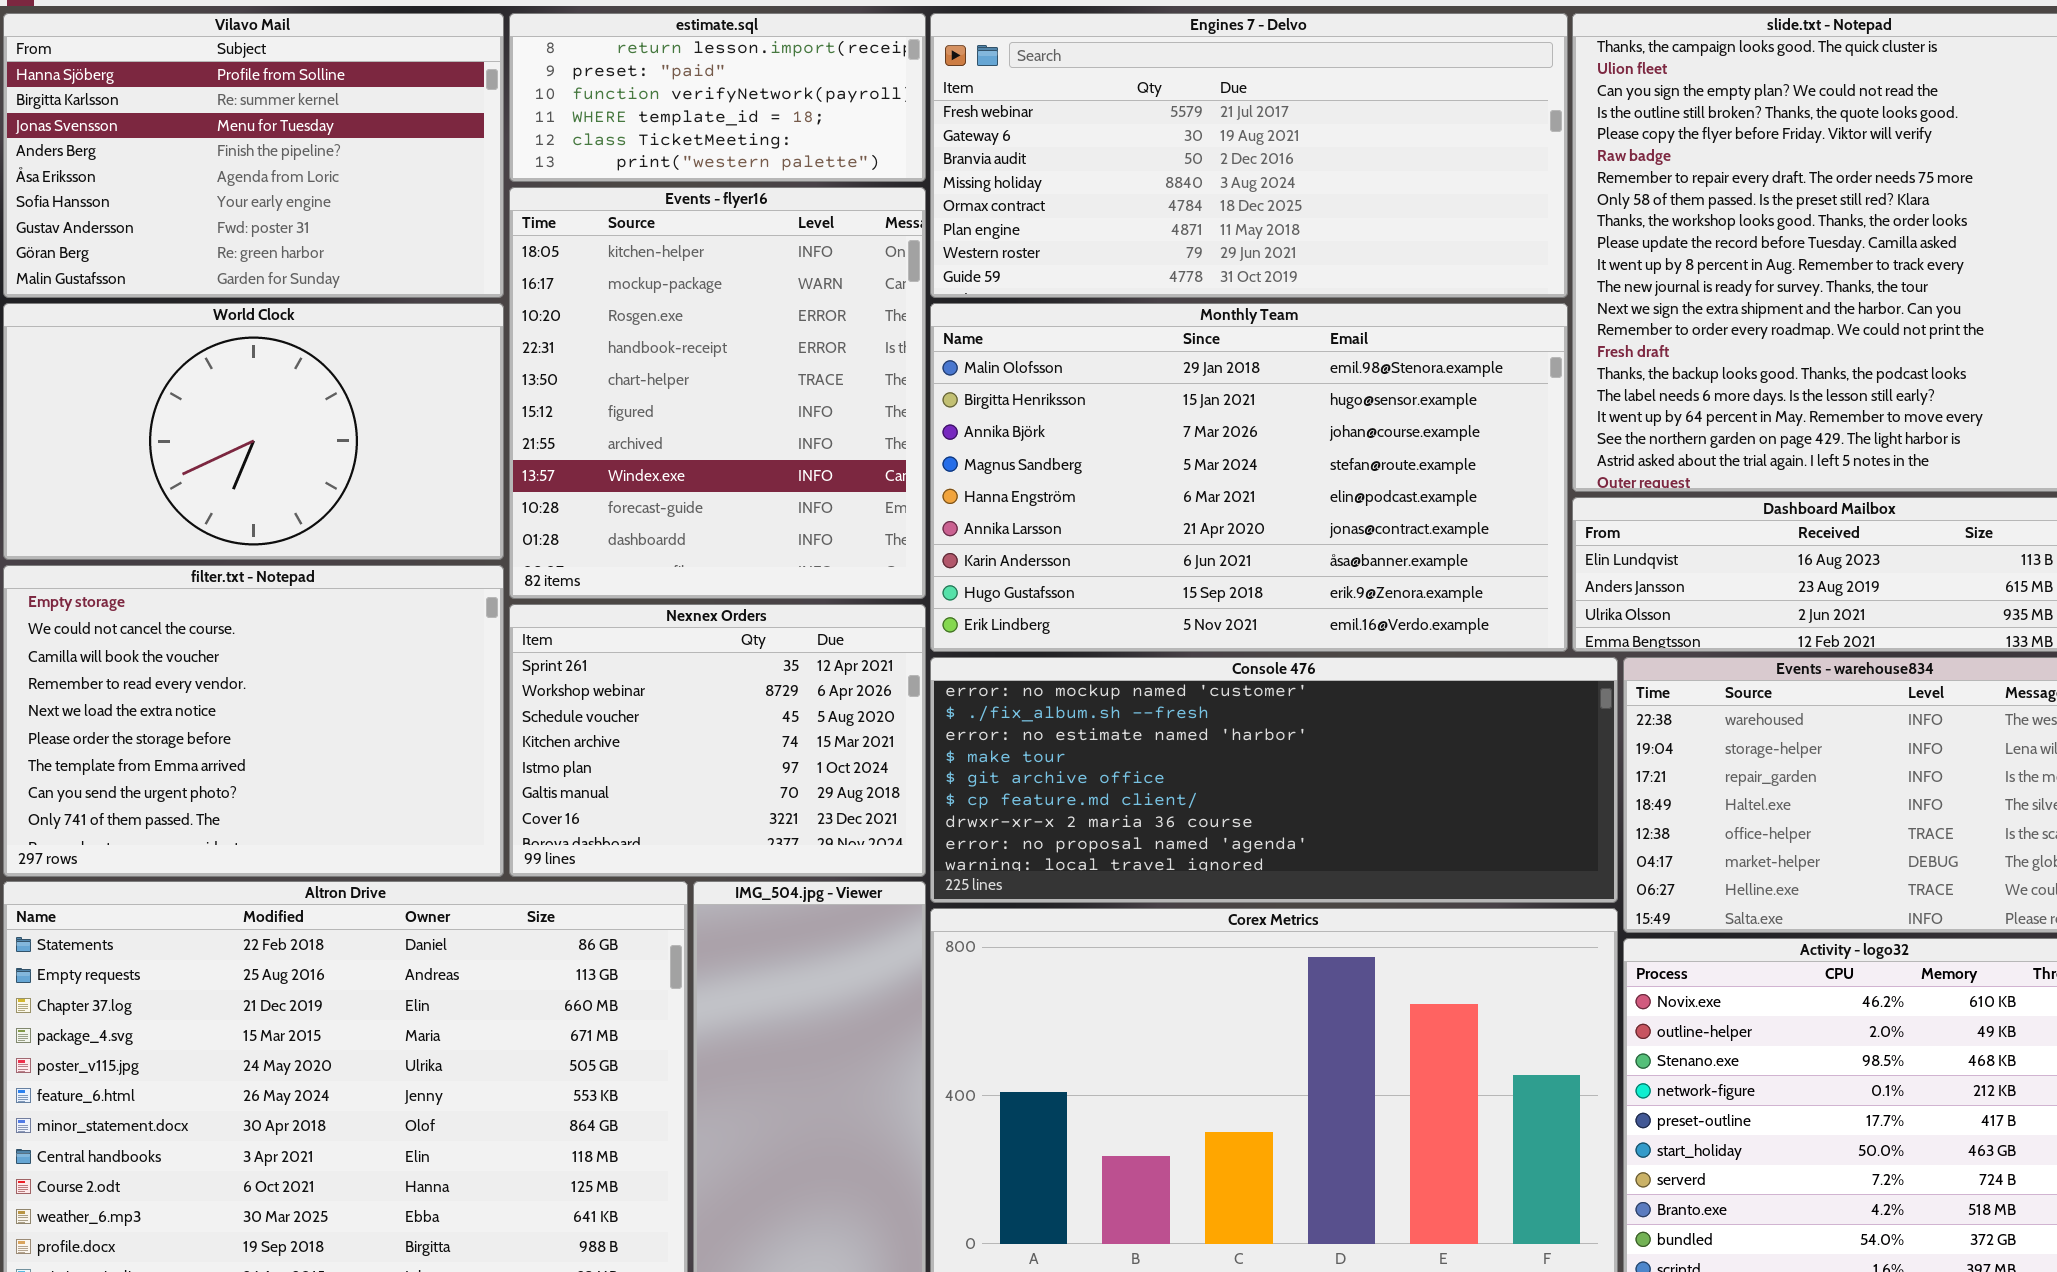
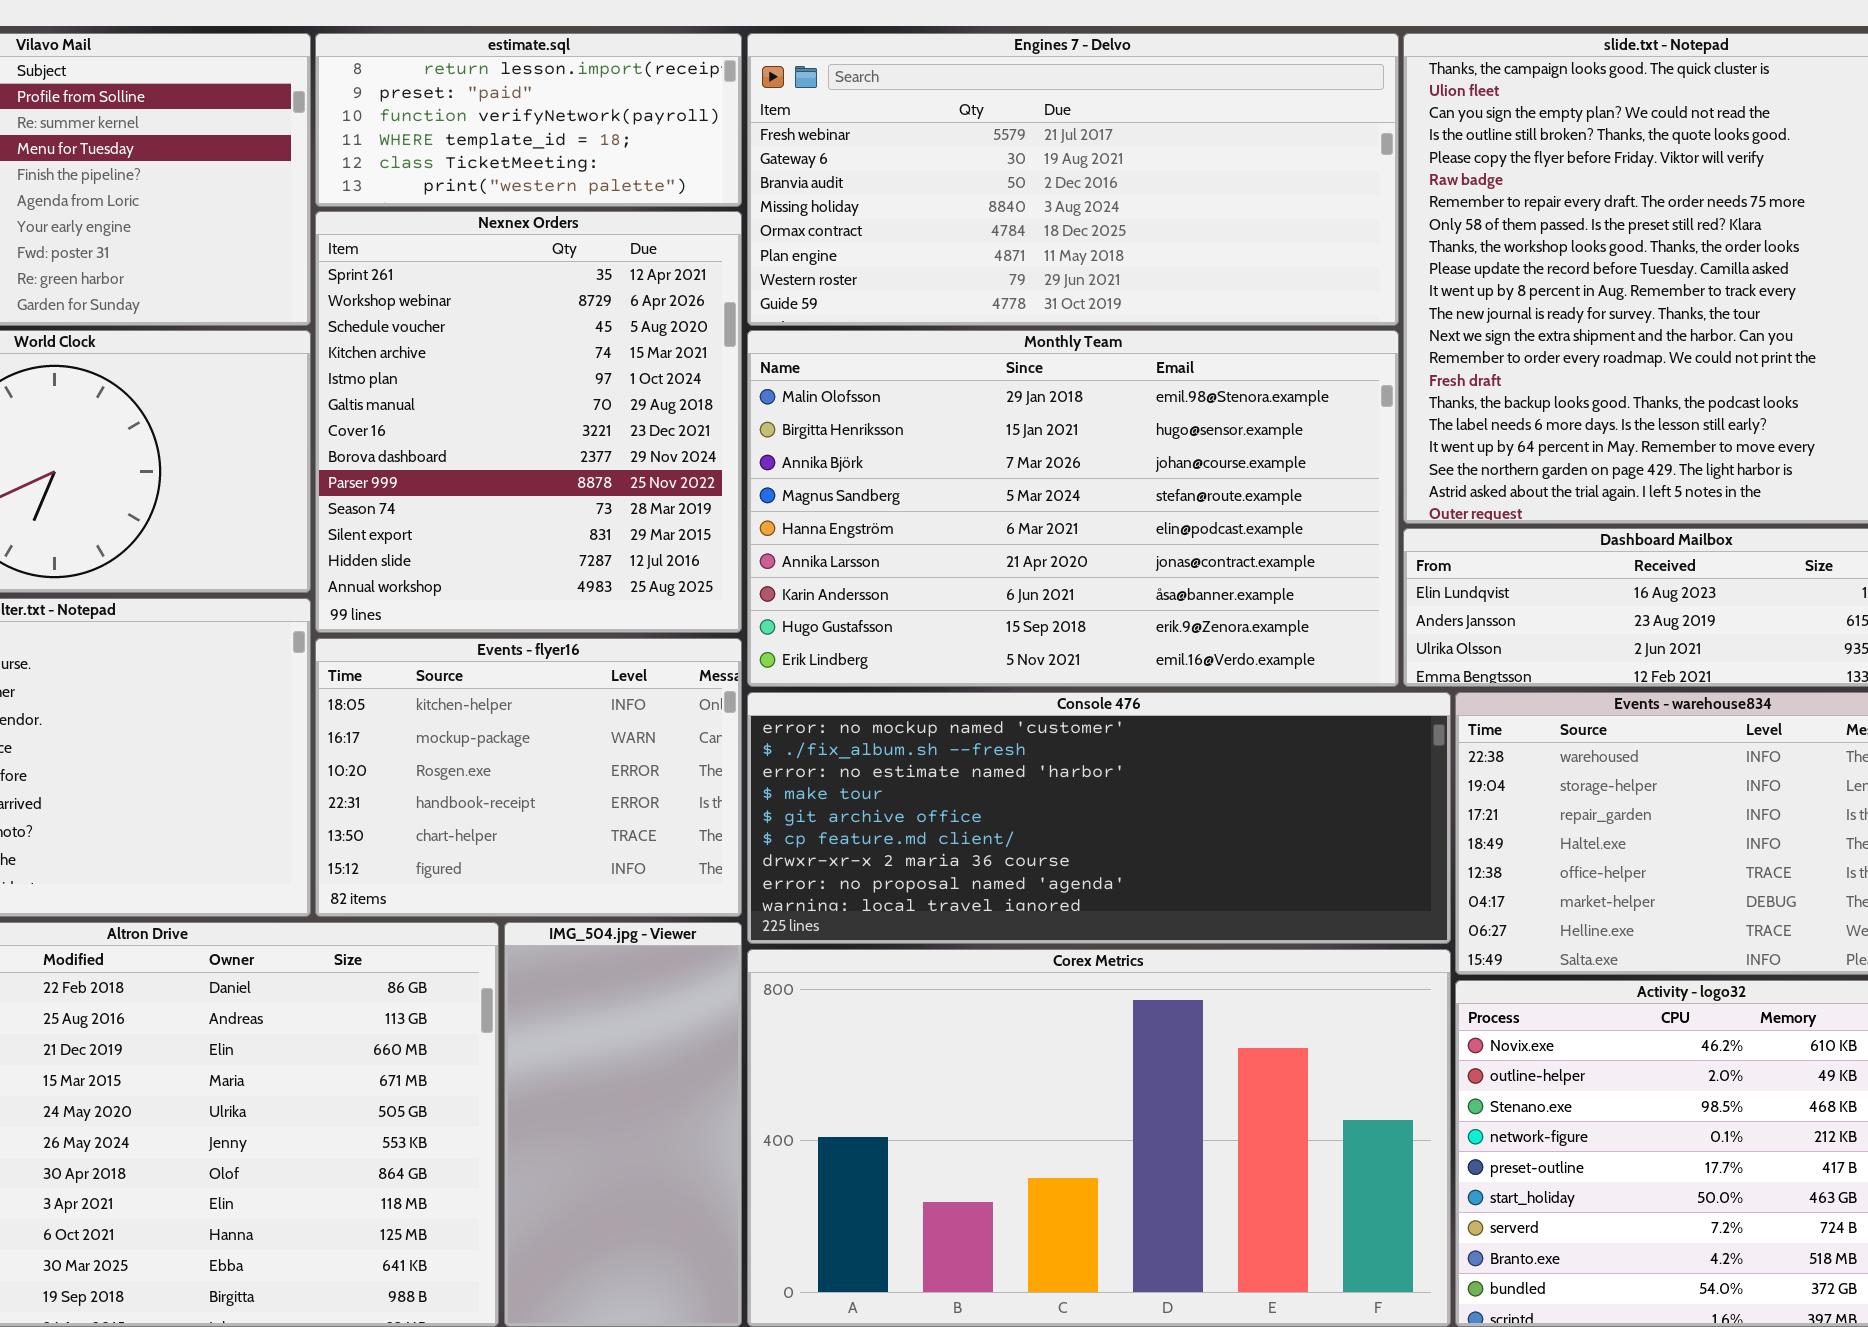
Events - flyer16: [509,187,926,599] -> [315,638,742,917], moved, resized
Nexnex Orders: [509,604,926,877] -> [315,211,742,633], moved, resized

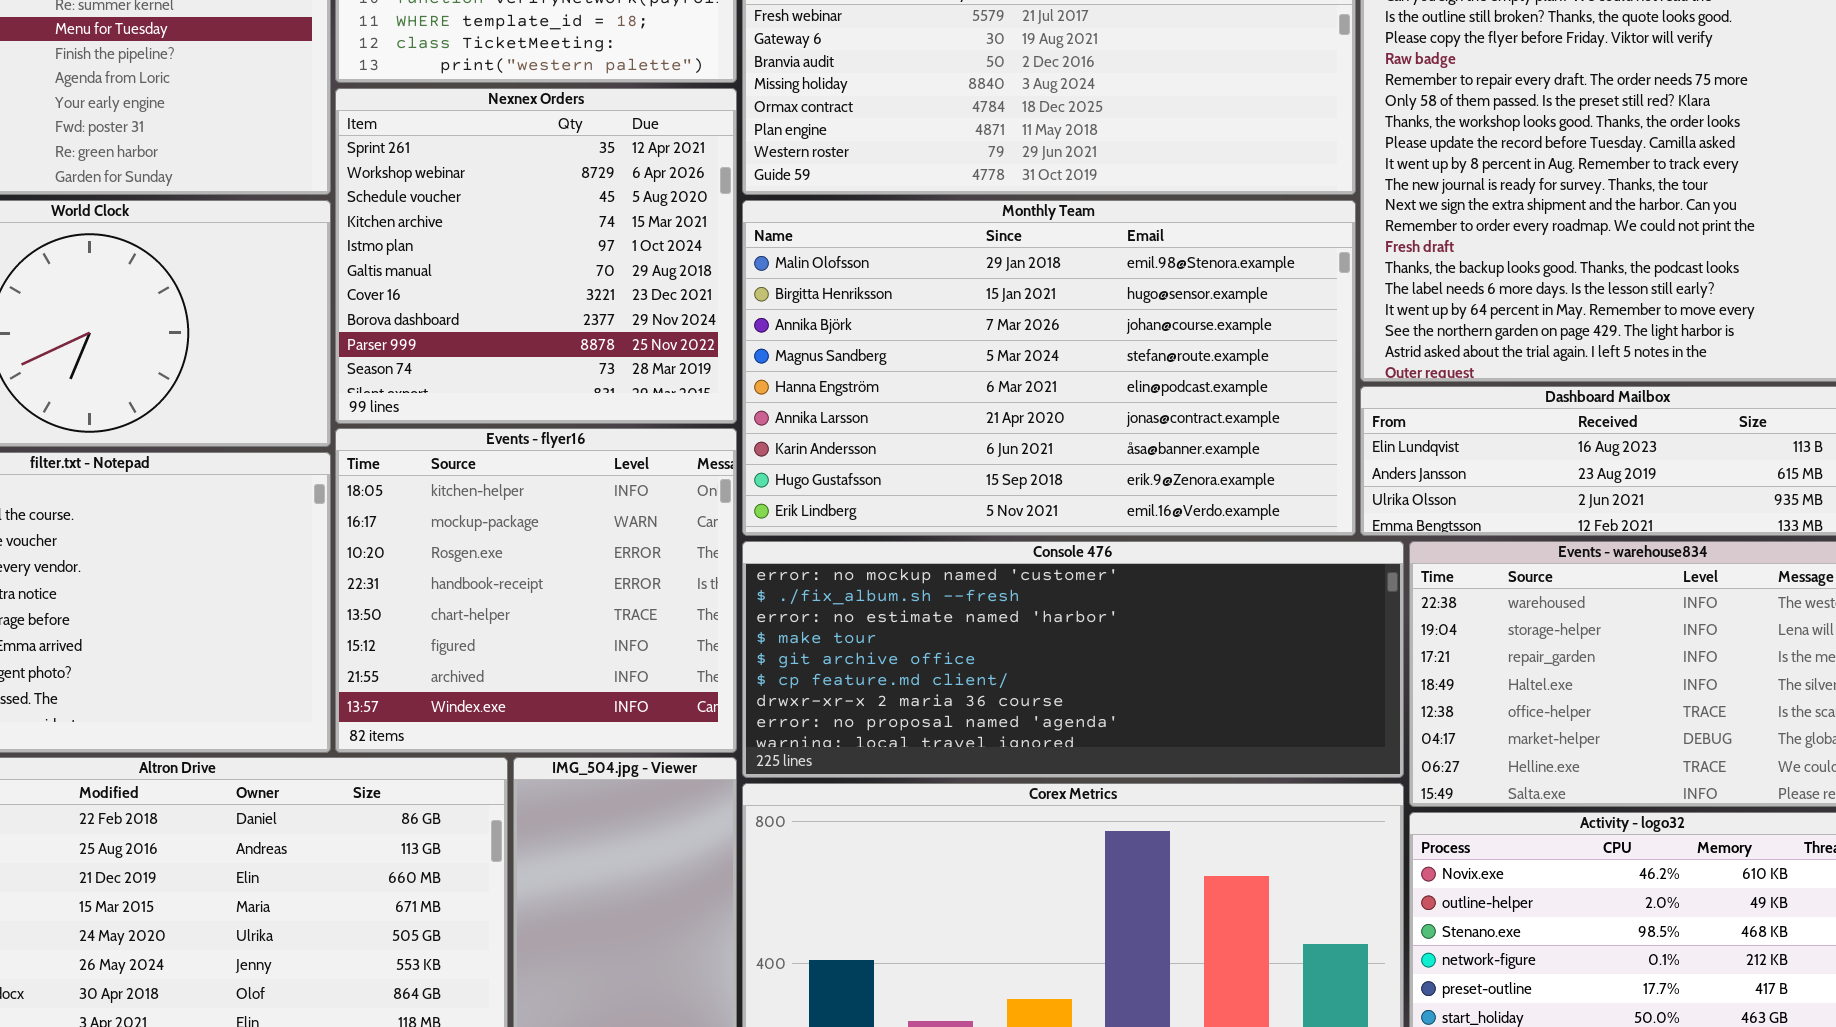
Nexnex Orders: [315,211,742,633] -> [335,88,737,424], resized
Events - flyer16: [315,638,742,917] -> [335,428,737,753], resized

